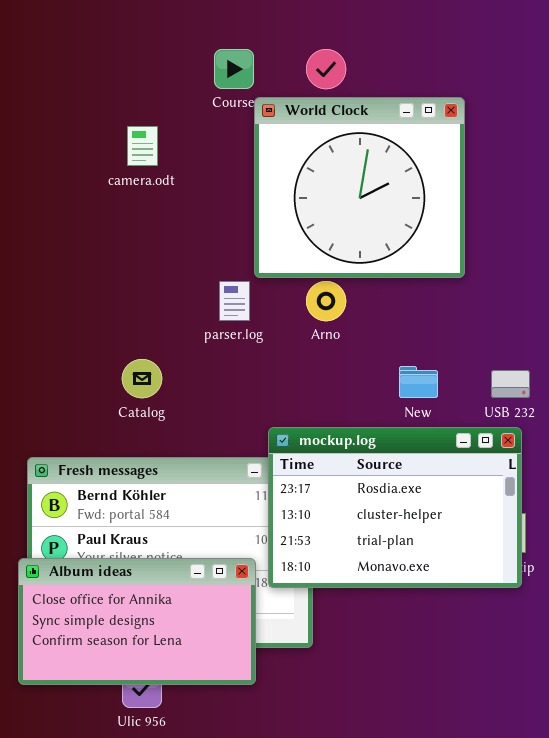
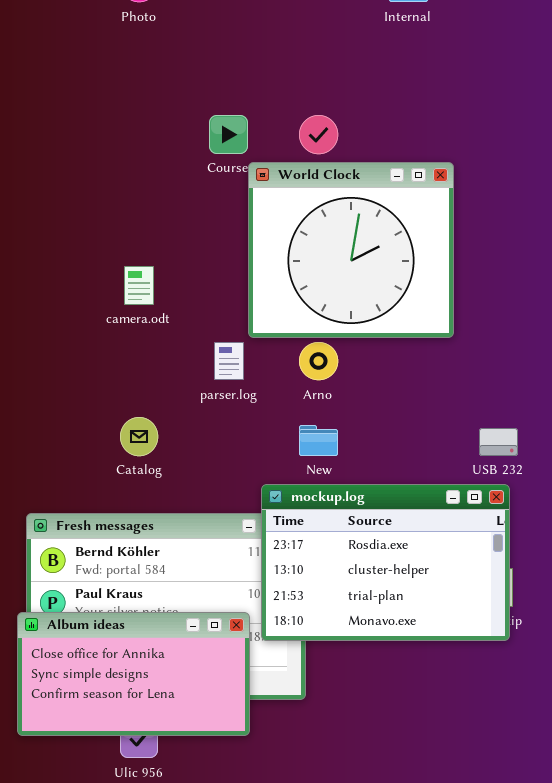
camera.odt: [127,126,158,166] -> [124,266,154,305], moved
New: [399,366,438,398] -> [299,425,338,456], moved

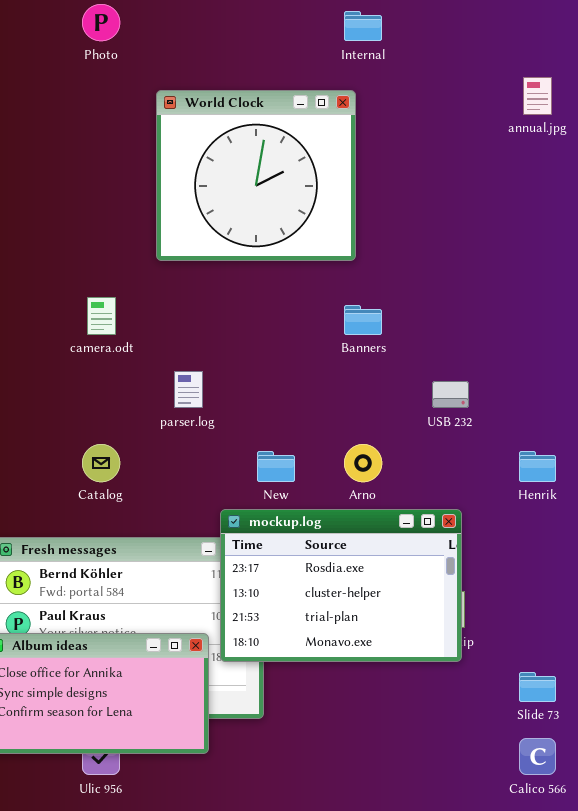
World Clock: [248,162,454,338] -> [156,90,356,261], moved
Arno: [299,342,338,380] -> [344,444,382,482], moved
USB 232: [479,428,518,456] -> [432,381,469,408], moved

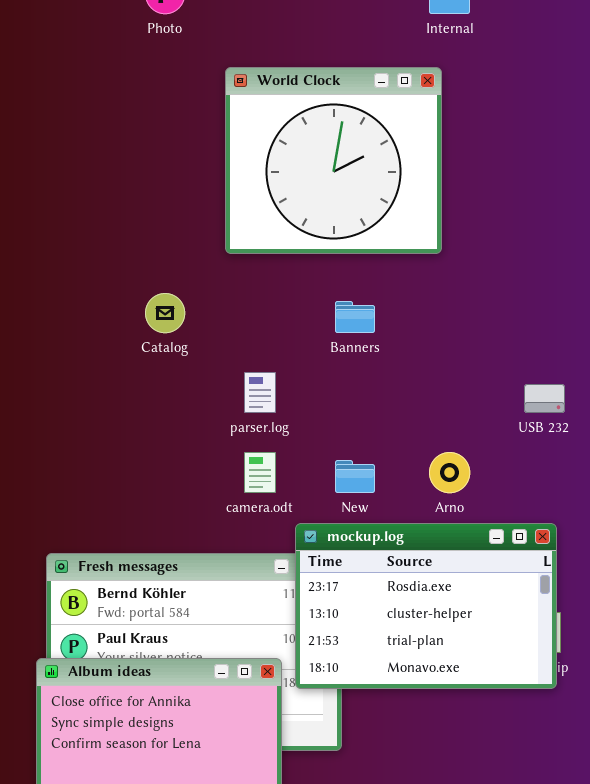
camera.odt: [87,297,116,335] -> [244,452,276,493], moved
Banners: [344,305,382,335] -> [335,301,375,333], moved
Catalog: [82,444,120,482] -> [145,293,185,333], moved

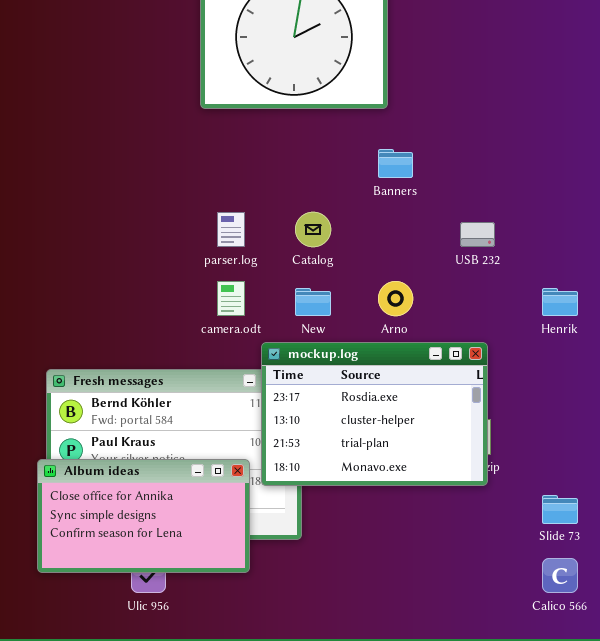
Catalog: [145,293,185,333] -> [295,212,331,247], moved
Banners: [335,301,375,333] -> [378,149,413,178], moved

